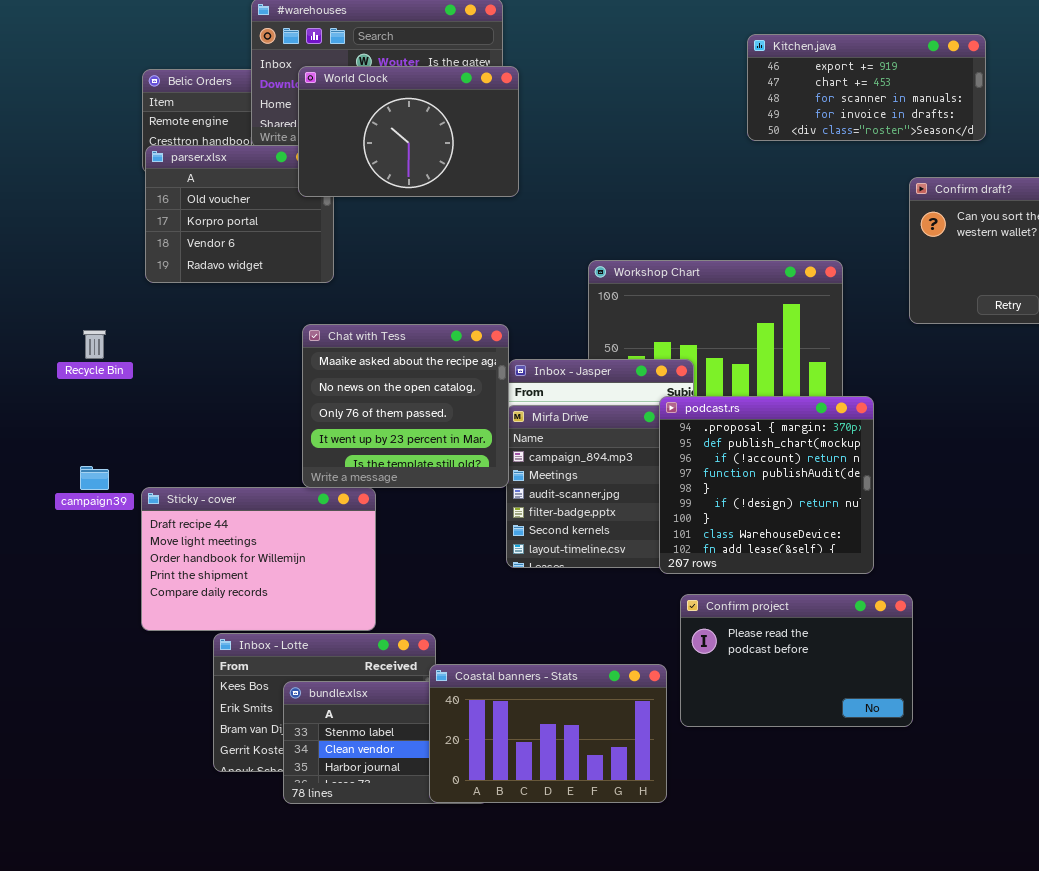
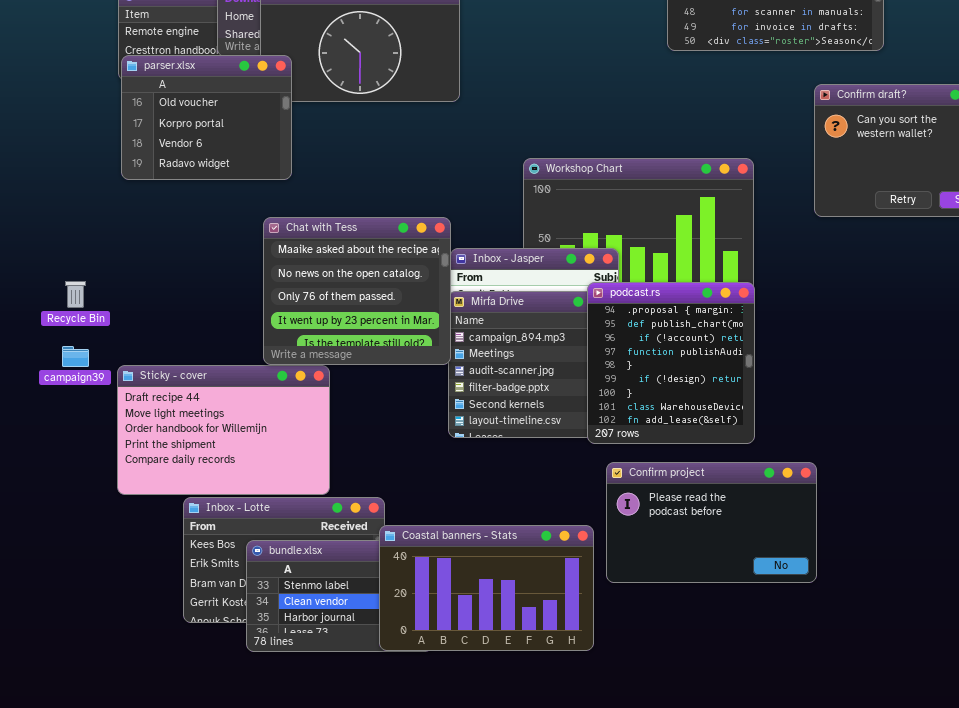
parser.xlsx: [145,145,334,283] -> [121,55,292,180], raised
Recycle Bin: [83,330,106,359] -> [65,281,86,308], moved
podcast.rs: [659,396,874,574] -> [587,282,755,444], resized

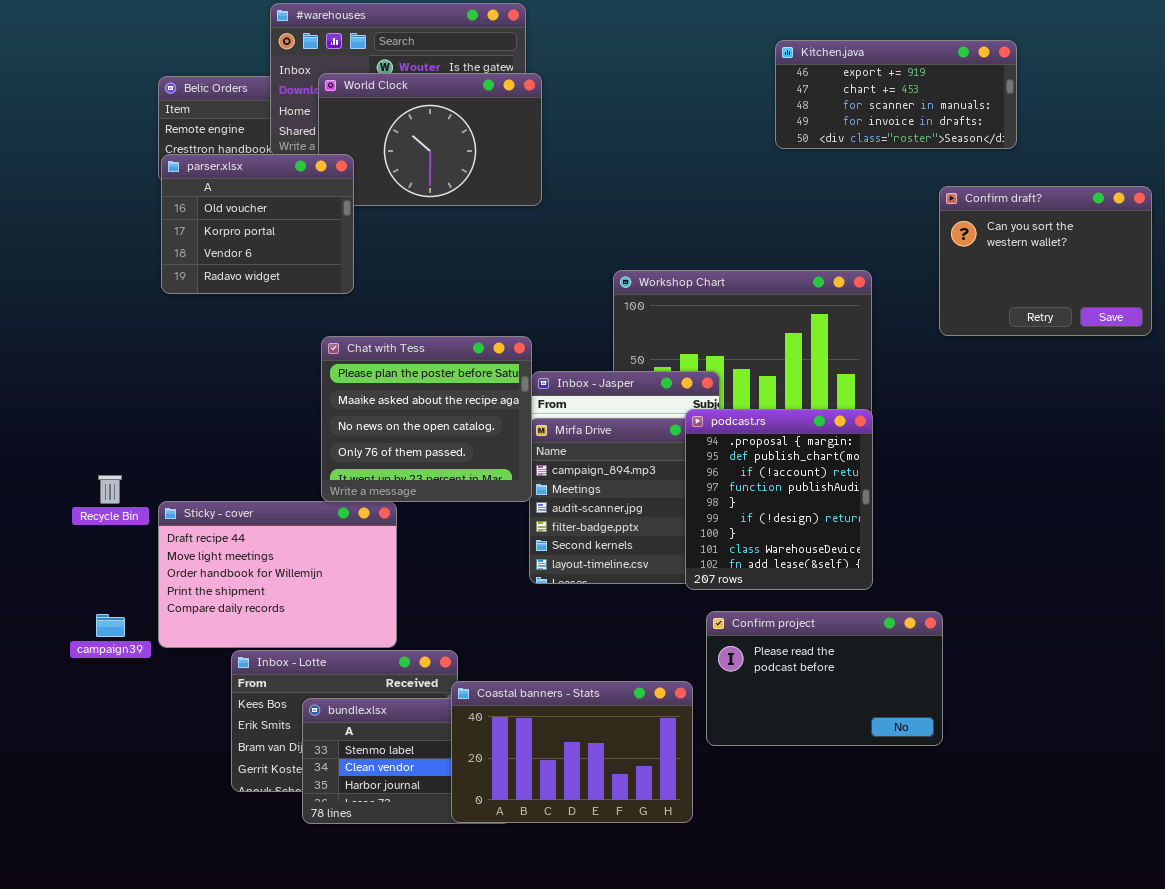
Chat with Tess: [263,217,451,365] -> [321,336,532,502], scrolled up 1 row
Recycle Bin: [65,281,86,308] -> [98,475,122,504], moved
campaign39: [62,346,89,367] -> [96,614,125,637], moved

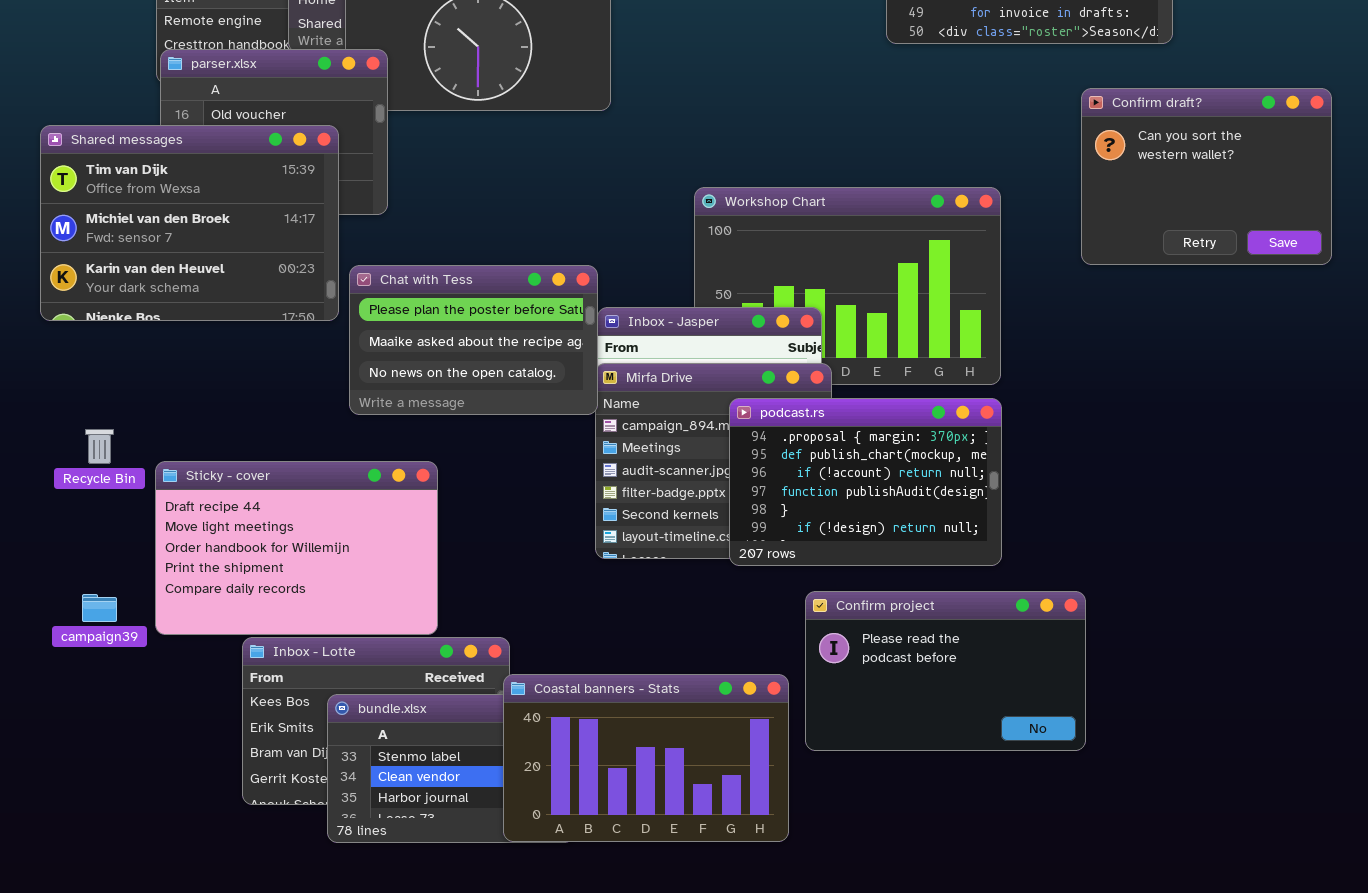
Shared messages: none -> [40,125,339,321], opened
Chat with Tess: [321,336,532,502] -> [349,265,598,415], resized
podcast.rs: [685,409,873,590] -> [729,398,1002,566], resized

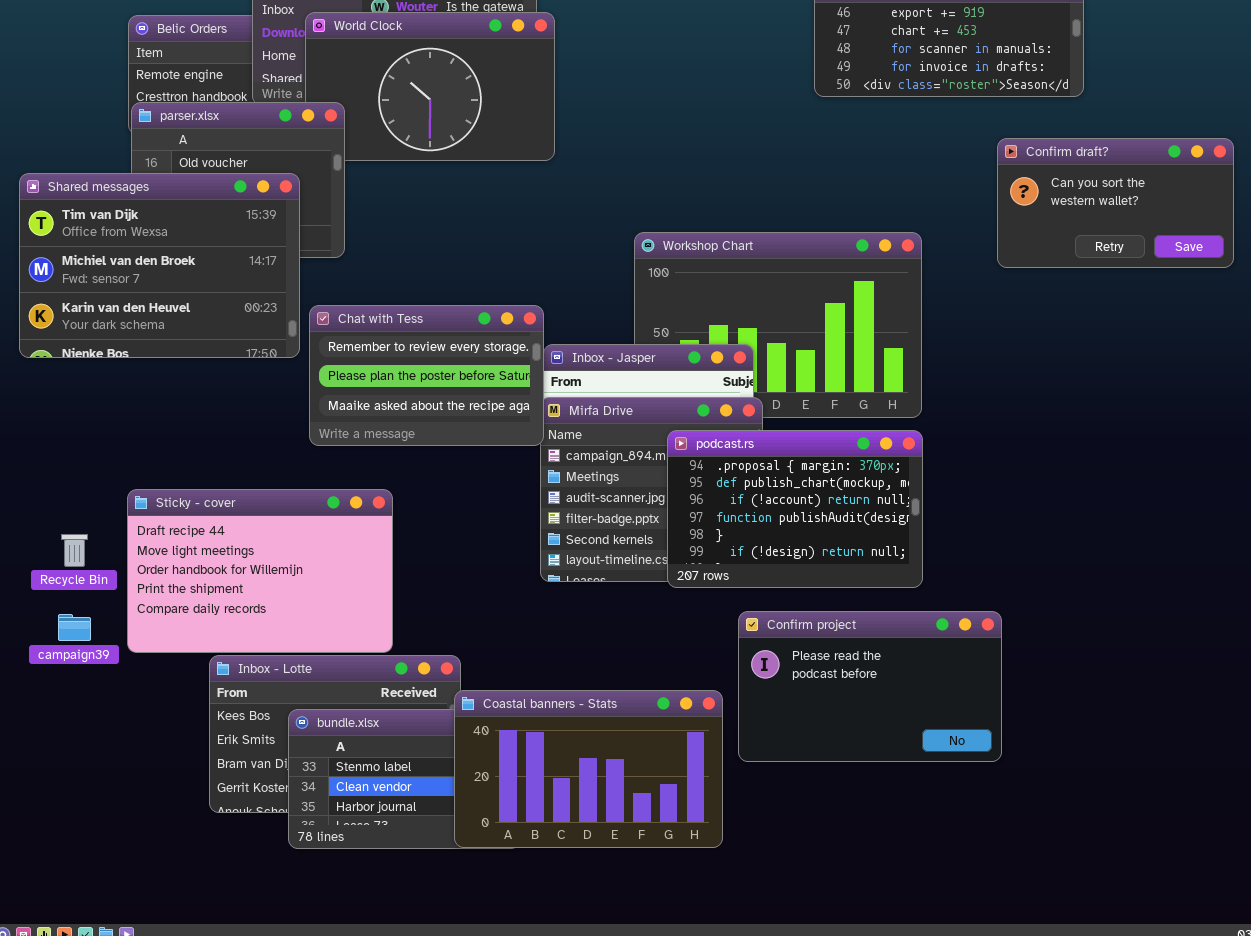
Confirm draft?: [1081,88,1332,265] -> [997,138,1234,268], resized
Chat with Tess: [349,265,598,415] -> [309,305,544,446], scrolled up 1 row
Recycle Bin: [85,429,114,464] -> [61,534,88,567], moved

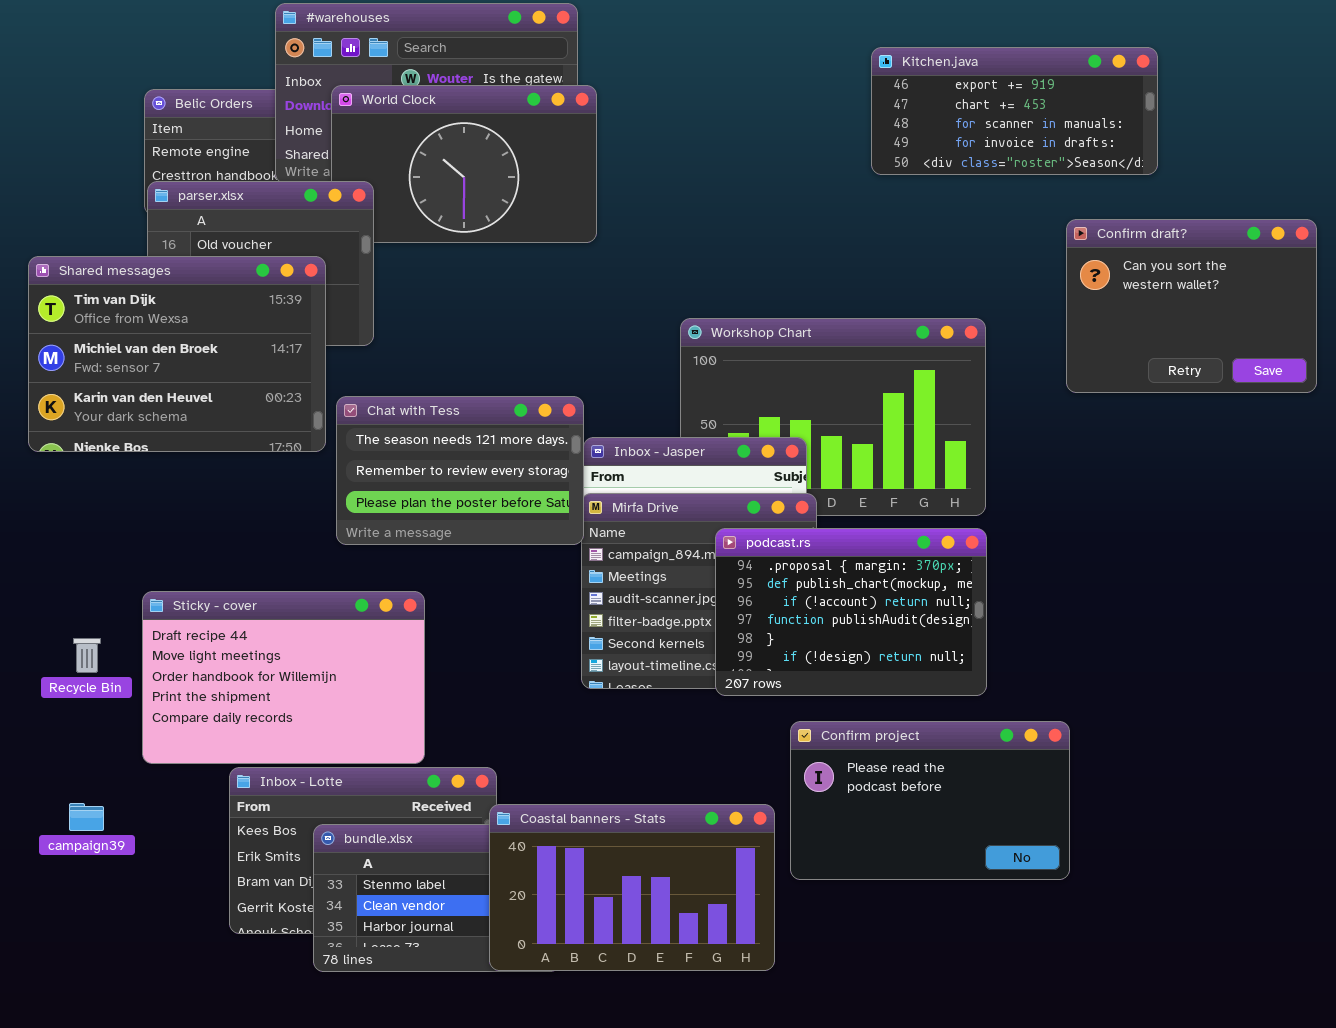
Confirm draft?: [997,138,1234,268] -> [1066,219,1317,393], resized
Chat with Tess: [309,305,544,446] -> [336,396,584,545], scrolled up 1 row
campaign39: [58,614,91,641] -> [69,803,104,831], moved

